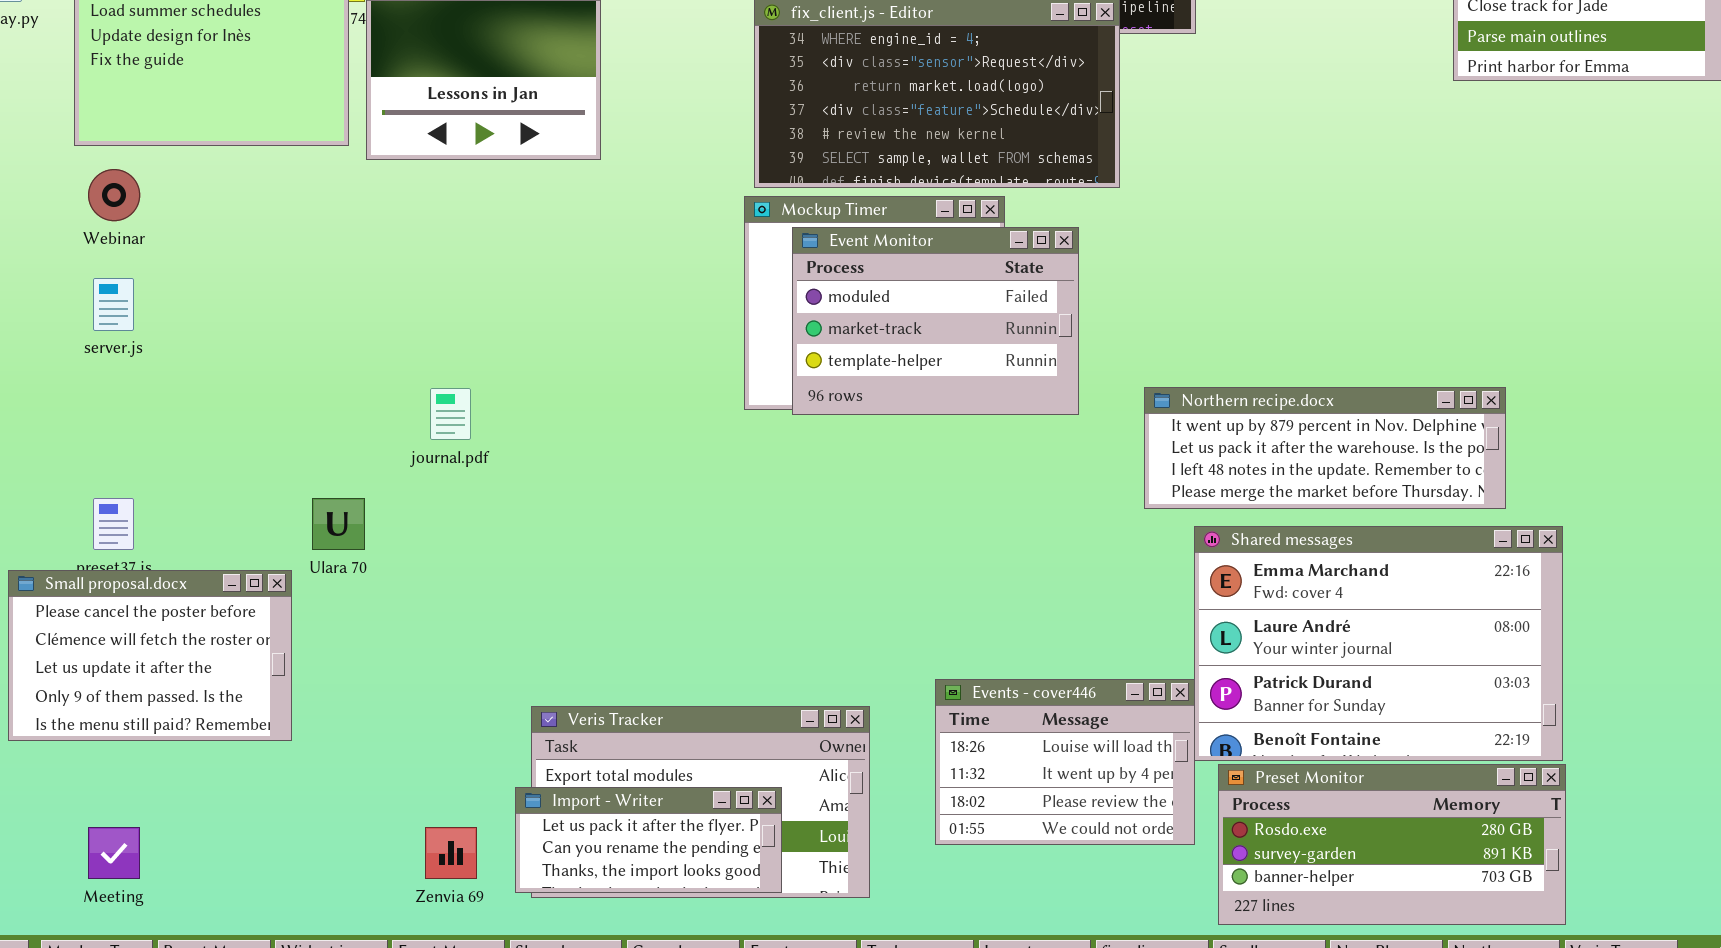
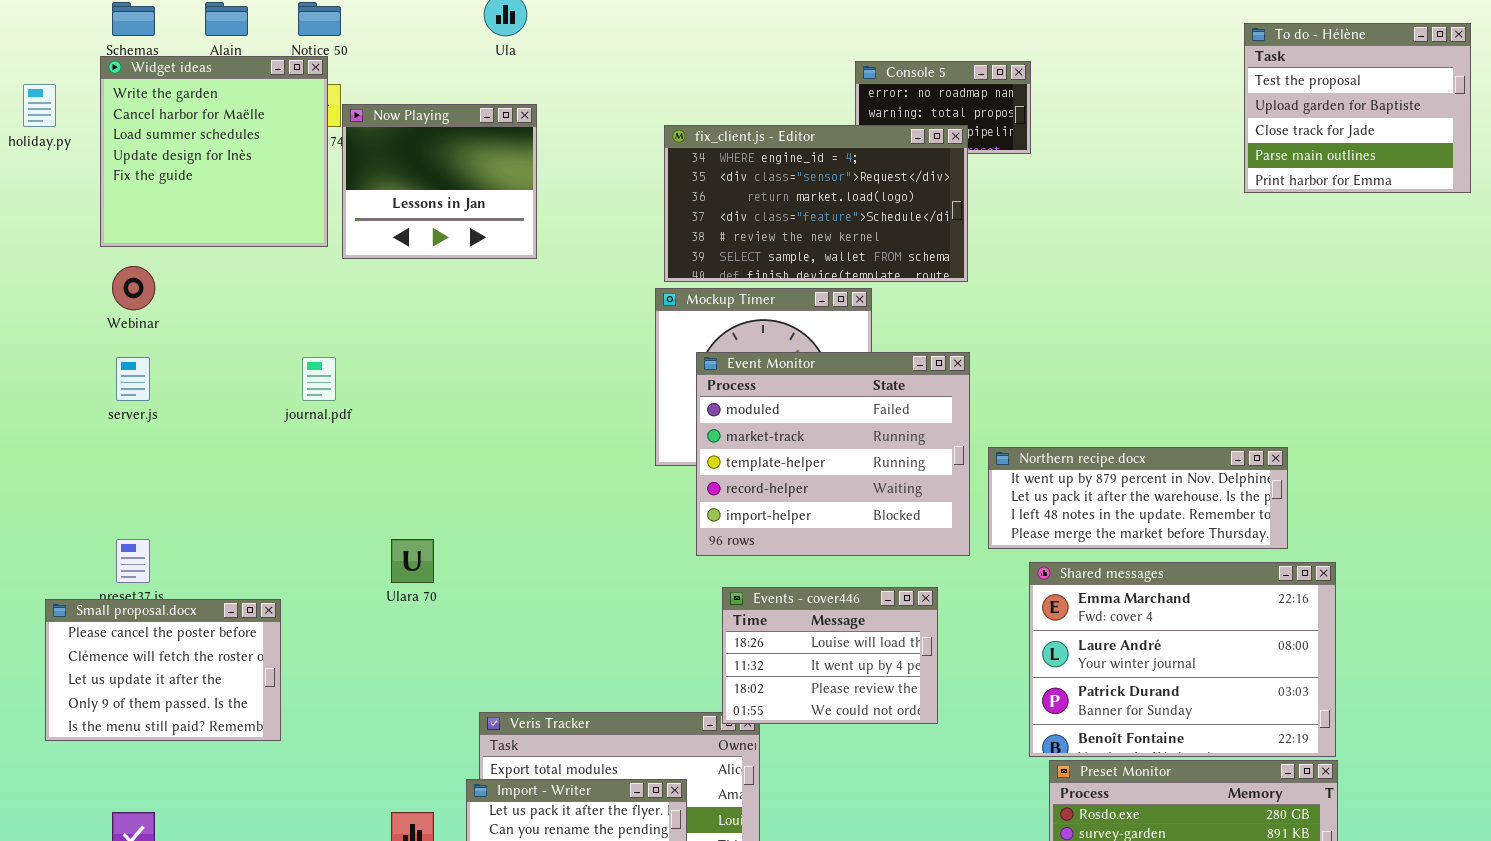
Event Monitor: [792,227,1079,415] -> [696,352,970,556], moved, resized
journal.pdf: [430,388,471,440] -> [302,357,336,401], moved
Ulara 70: [312,498,365,550] -> [391,539,434,583], moved
Events - cover446: [935,679,1195,845] -> [722,587,938,724], moved

